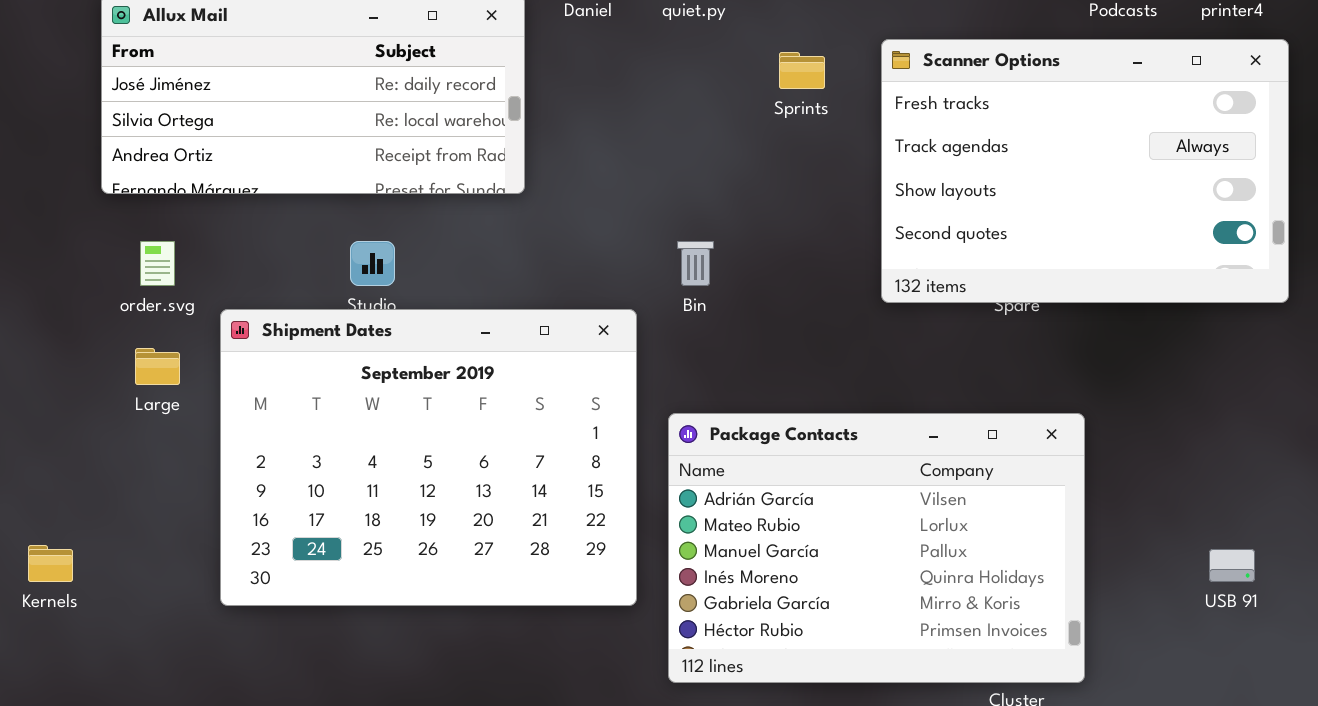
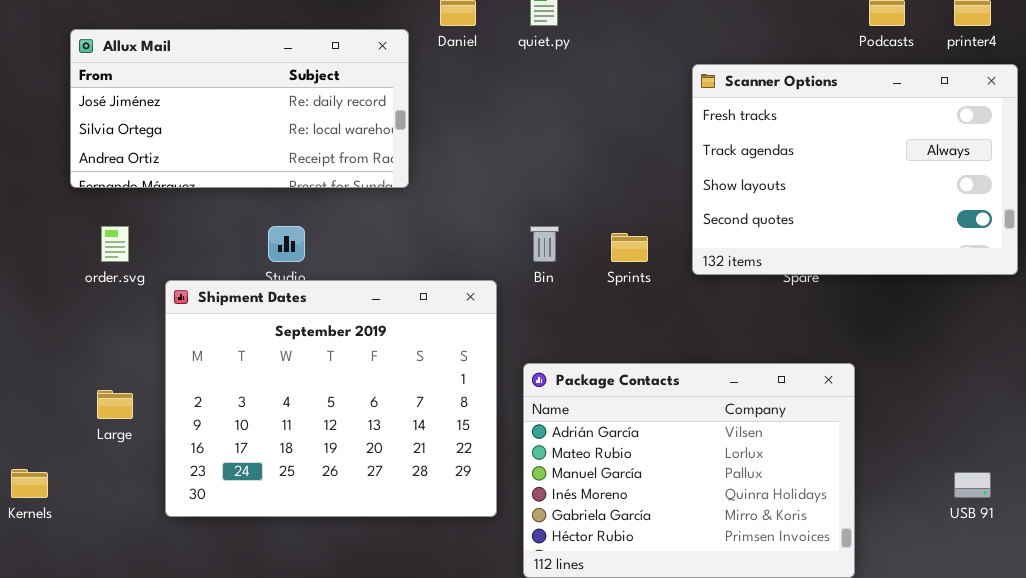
Sprints: [779,52,825,89] -> [611,233,648,262], moved
Large: [135,348,180,385] -> [97,390,133,419], moved

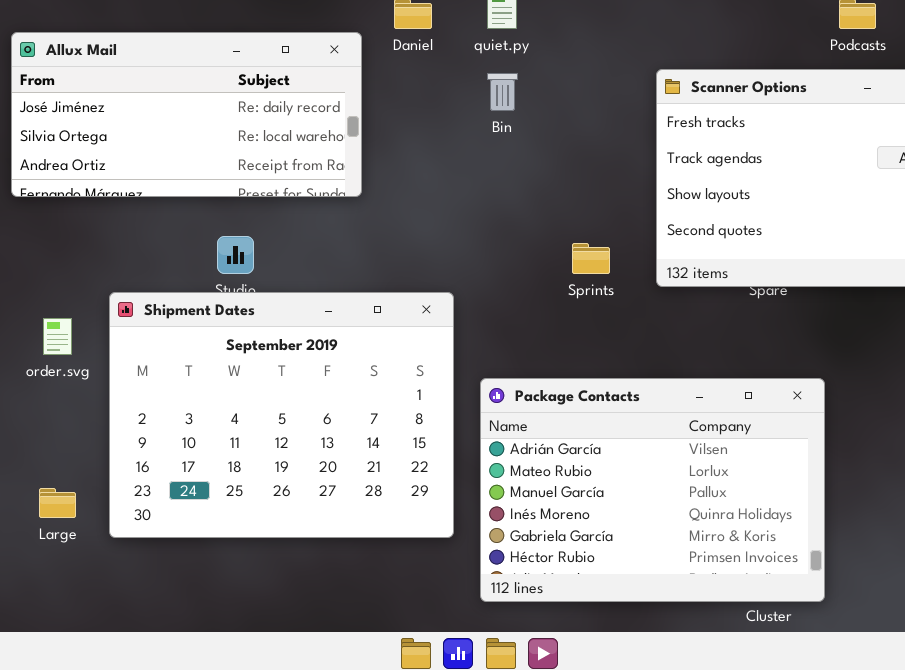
order.svg: [101,226,129,262] -> [43,318,72,355], moved
Bin: [530,226,559,262] -> [487,73,518,111], moved
Large: [97,390,133,419] -> [39,488,76,518], moved

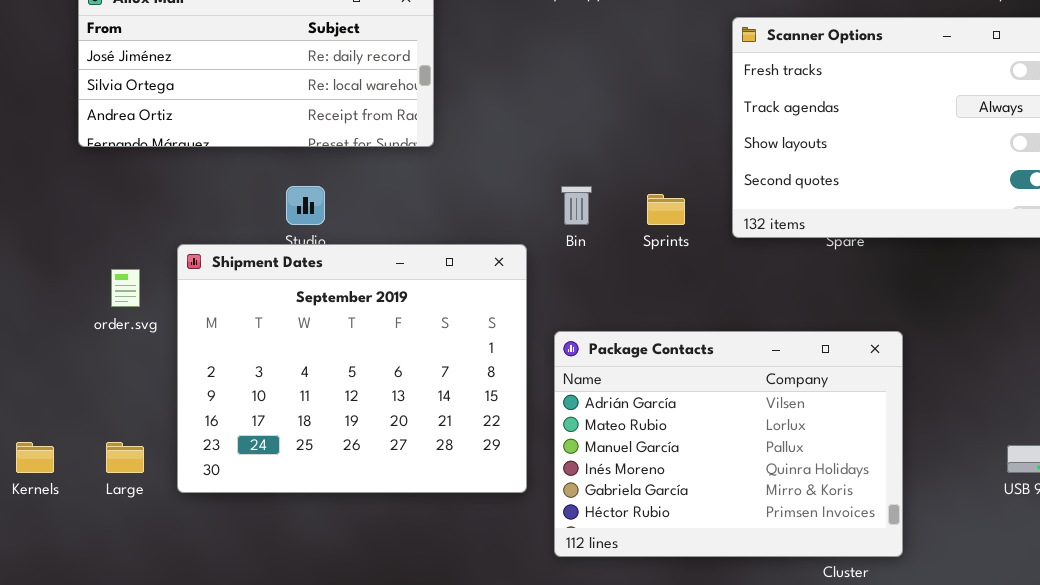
Bin: [487,73,518,111] -> [561,186,592,225], moved

